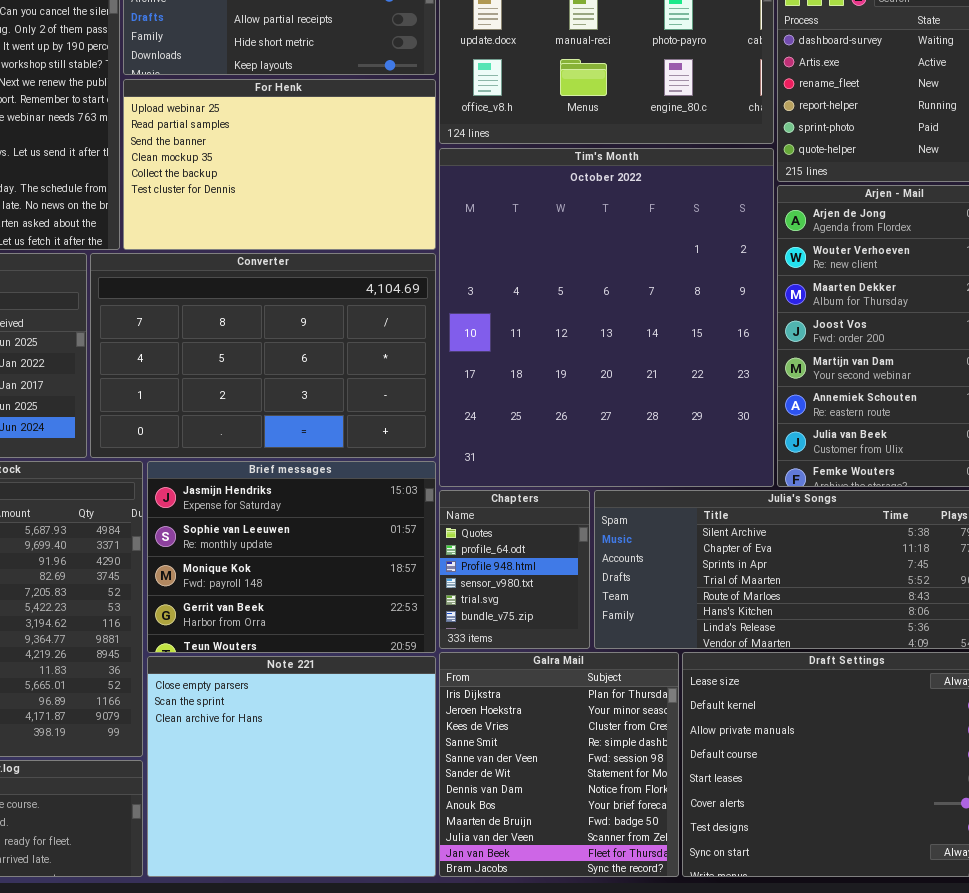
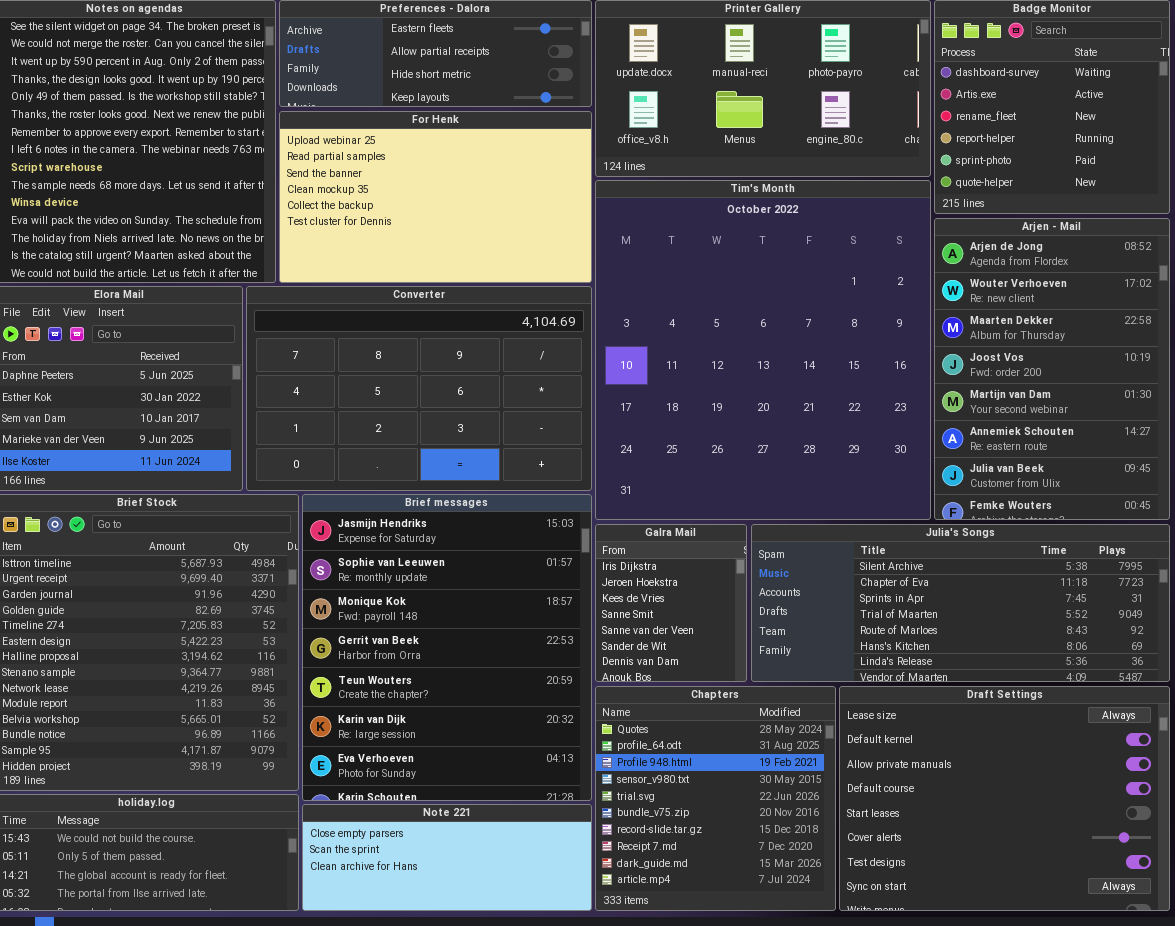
Brief messages: [147,461,436,653] -> [302,494,592,801], resized
Chapters: [439,490,590,649] -> [595,686,836,911], moved, resized
Galra Mail: [439,652,679,877] -> [595,524,747,682], moved, resized
Note 221: [147,656,436,877] -> [302,804,592,911], resized

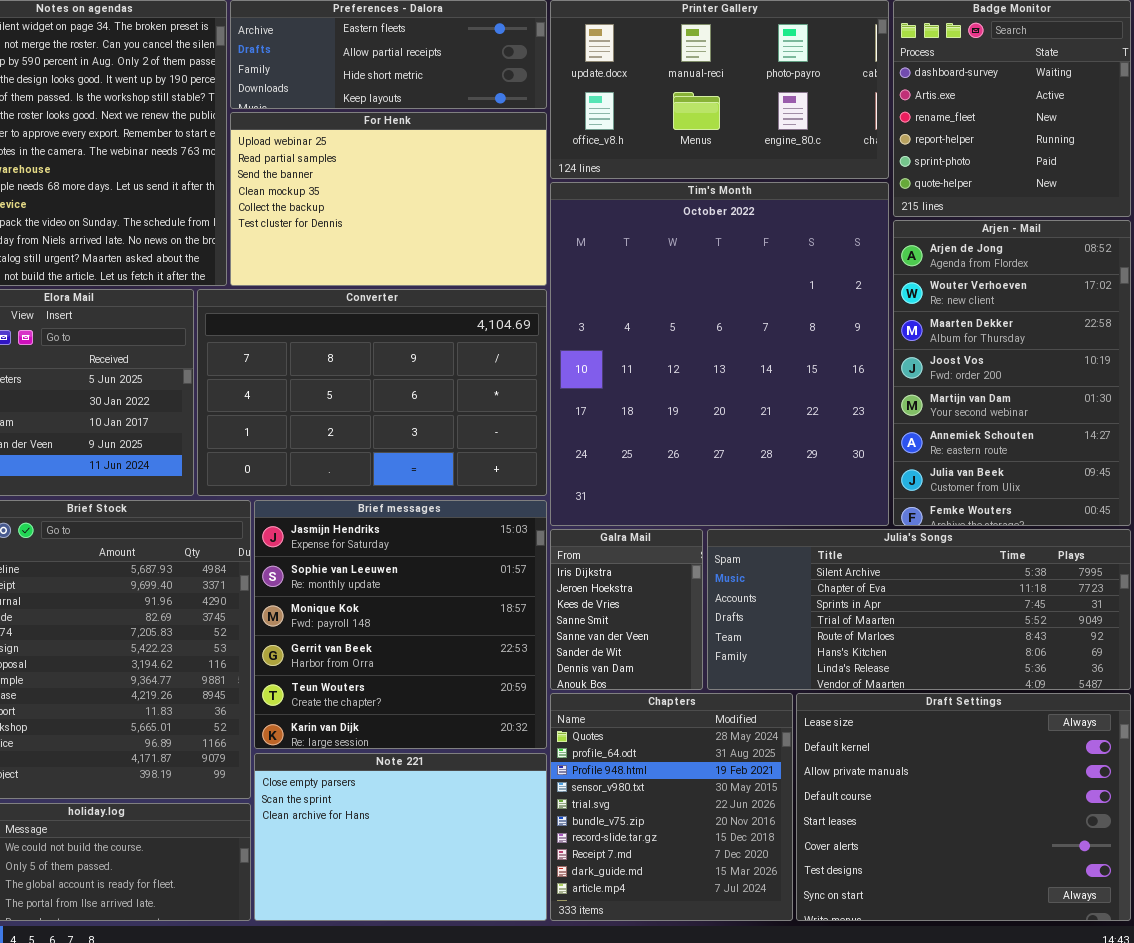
Brief messages: [302,494,592,801] -> [254,500,547,749], resized
Note 221: [302,804,592,911] -> [254,753,547,921], resized

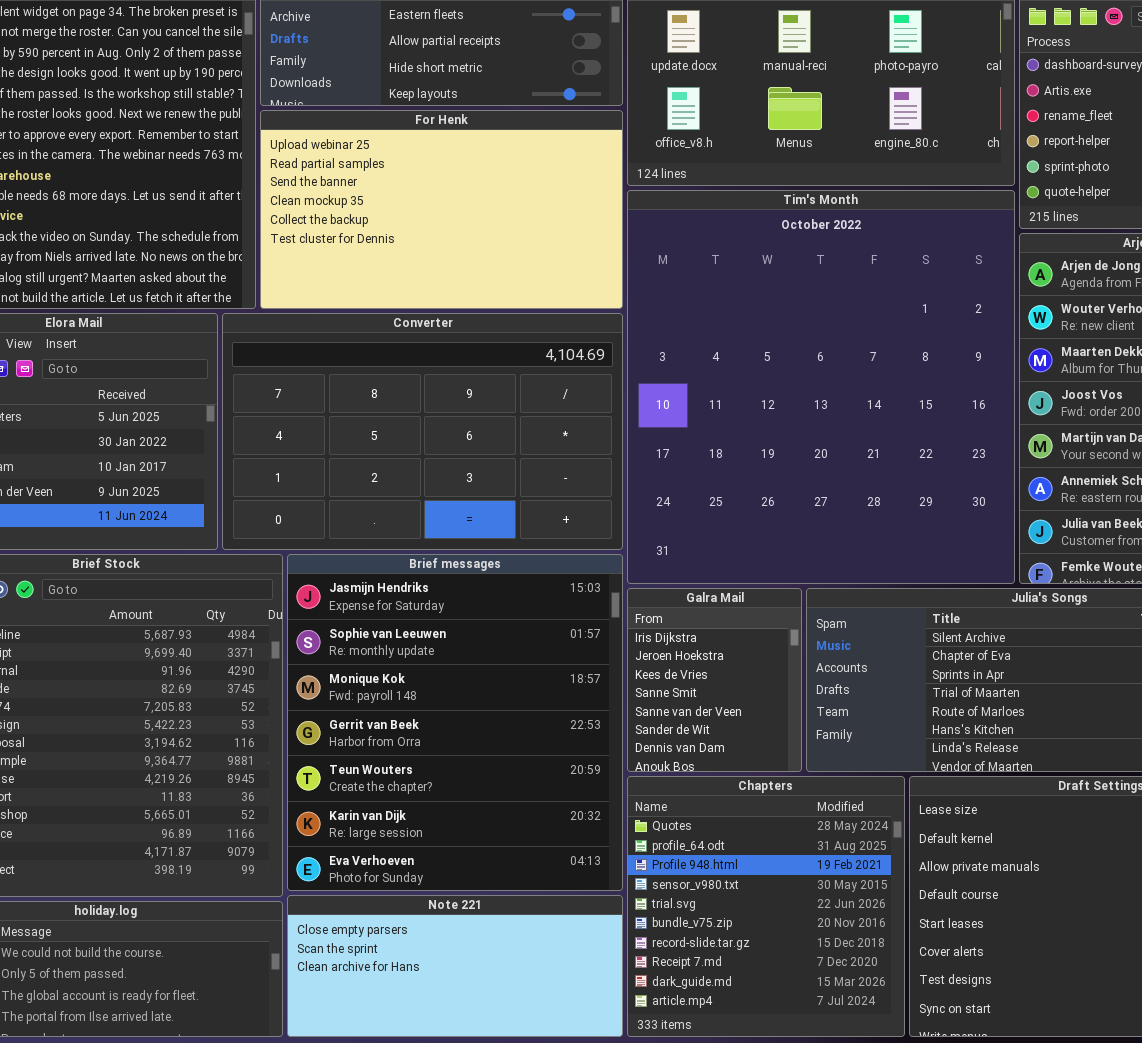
Brief messages: [254,500,547,749] -> [287,554,623,891], resized
Note 221: [254,753,547,921] -> [287,895,623,1037], resized

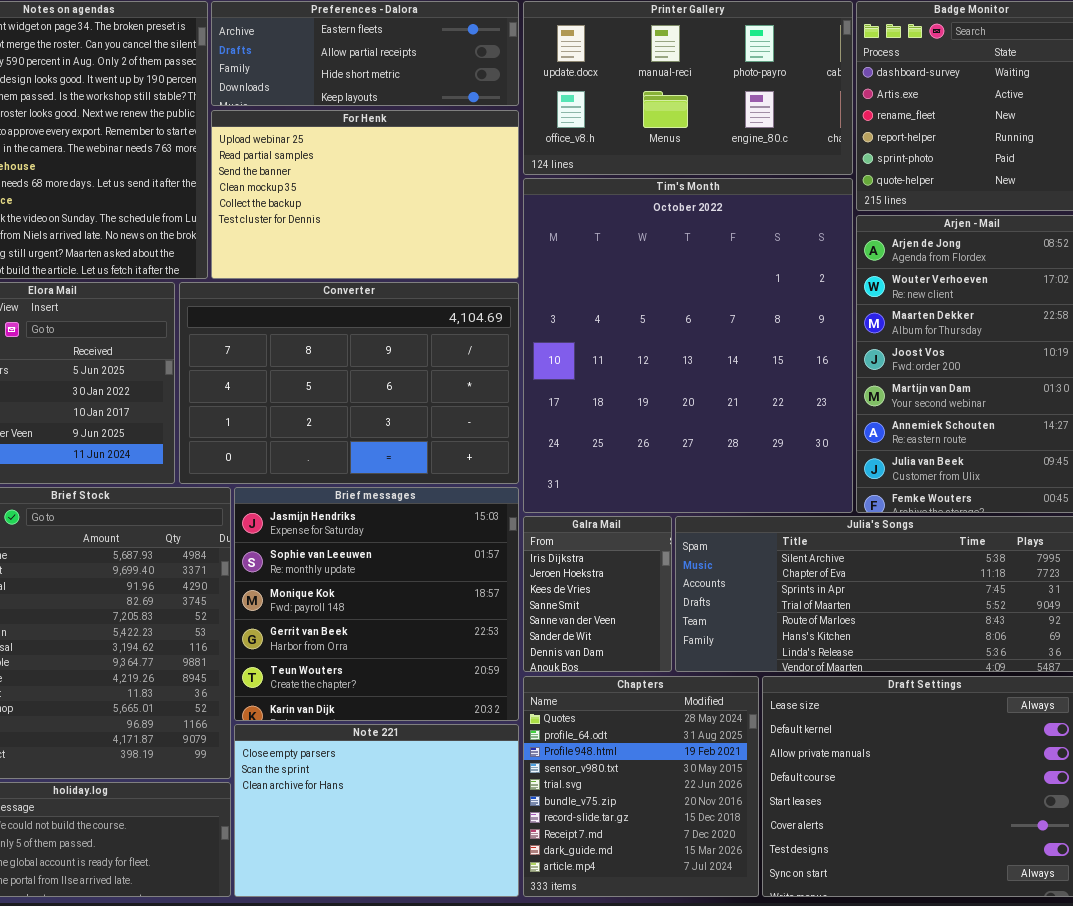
Brief messages: [287,554,623,891] -> [234,487,519,721], resized
Note 221: [287,895,623,1037] -> [234,724,519,897], resized

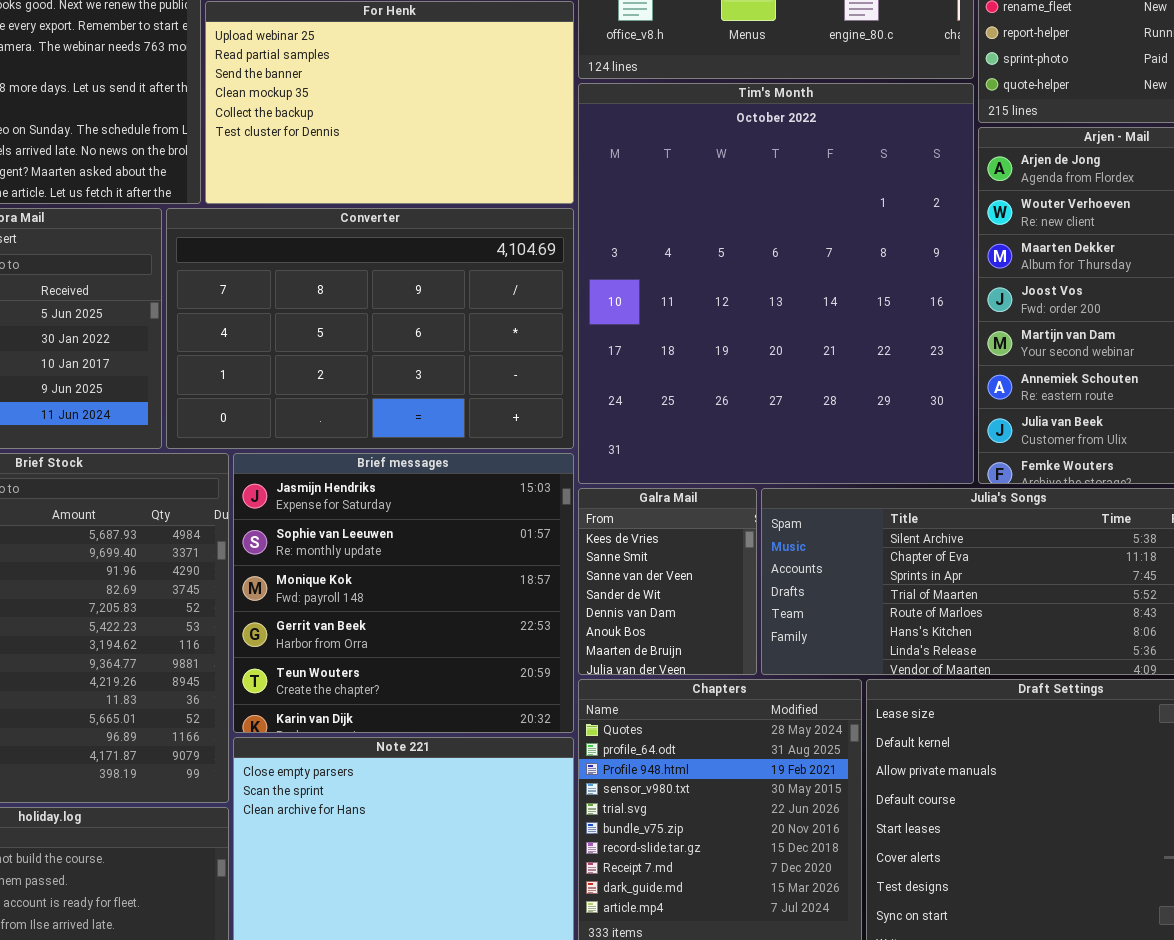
Galra Mail: [523,516,672,672] -> [578,488,757,675], scrolled down 2 rows

